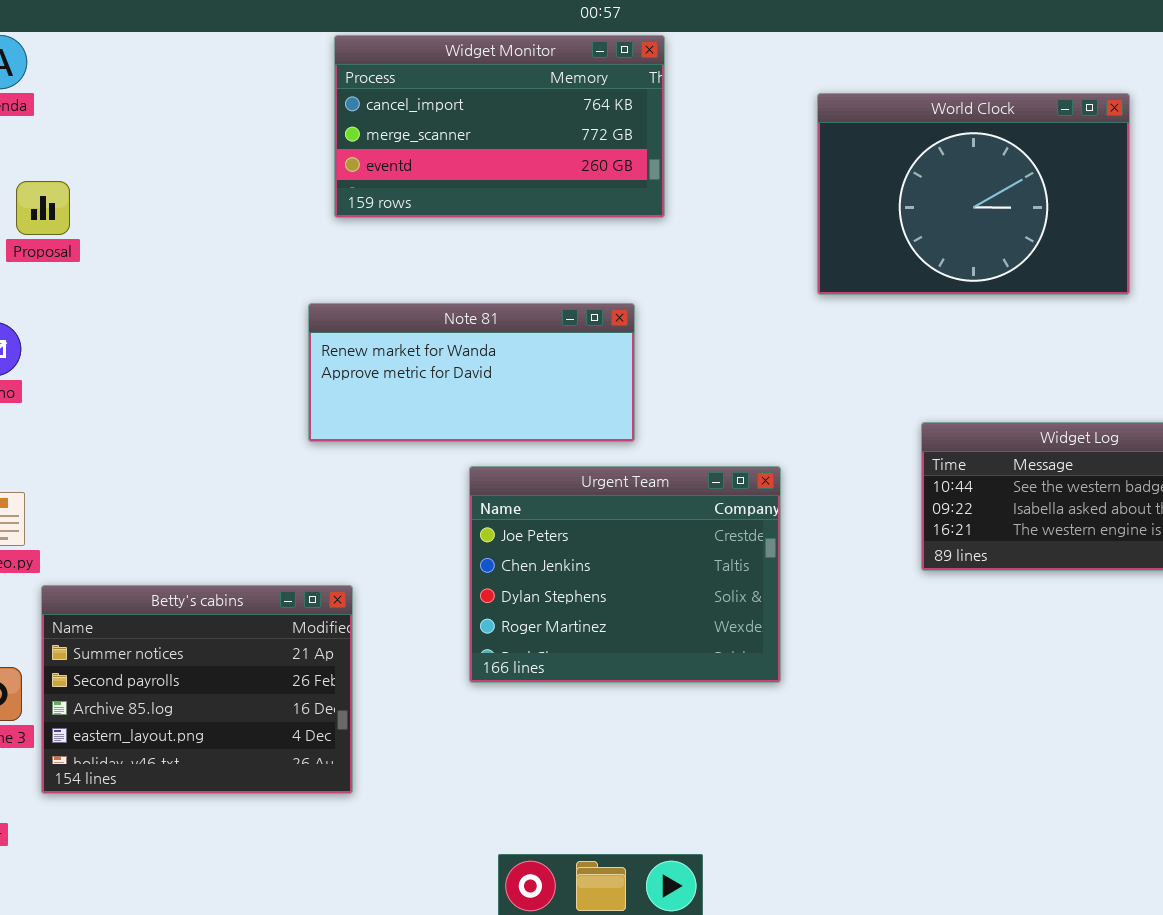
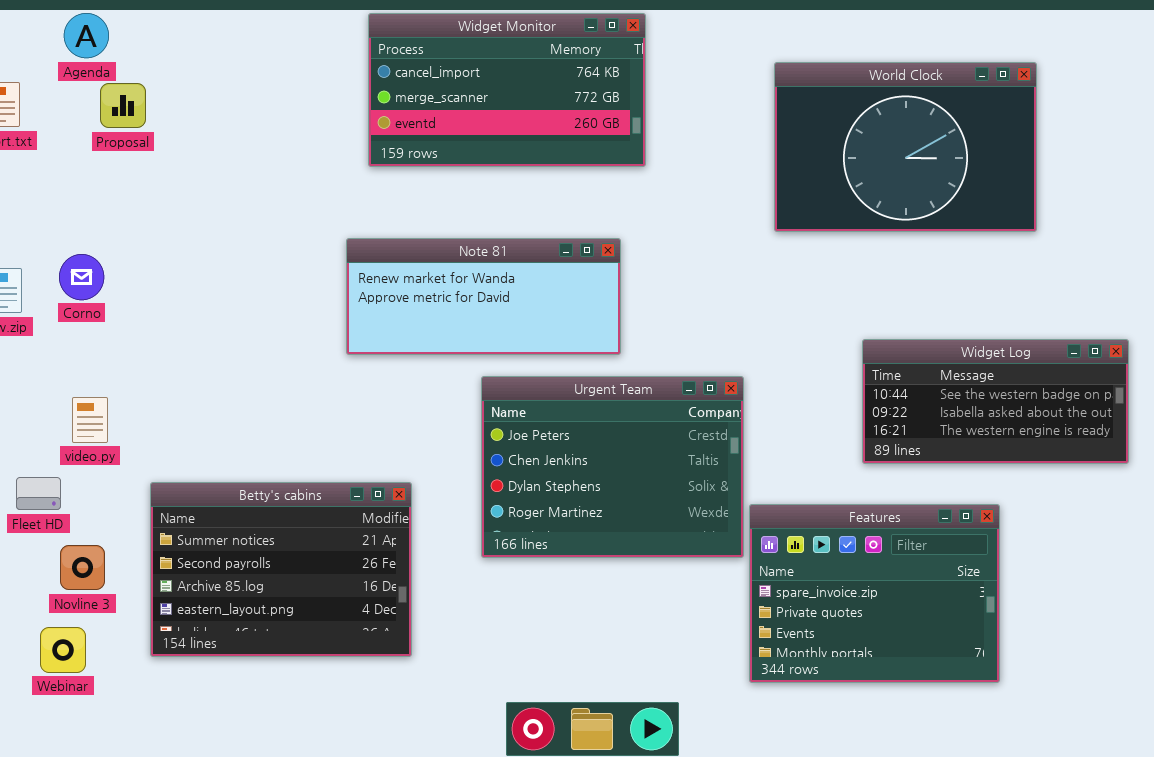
Proposal: [16,181,70,235] -> [100,83,146,128], moved
Betty's cabins: [41,585,353,794] -> [150,482,412,657], moved
Features: none -> [749,504,1000,683], opened

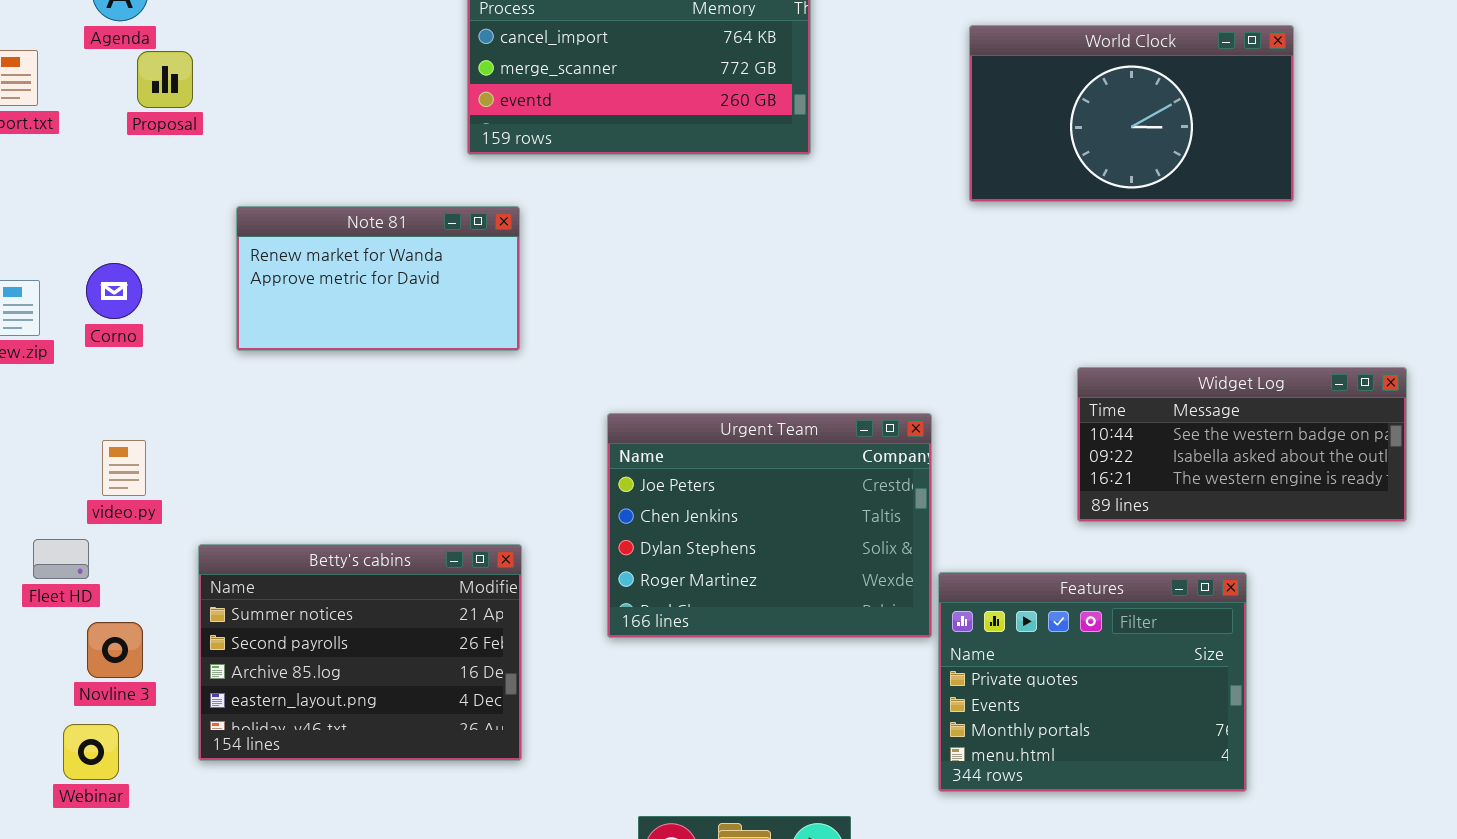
World Clock: [774,62,1037,232] -> [969,25,1294,202], resized
Note 81: [346,238,621,355] -> [236,206,520,351], moved, resized
Features: [749,504,1000,683] -> [938,572,1247,792], scrolled down 1 row

